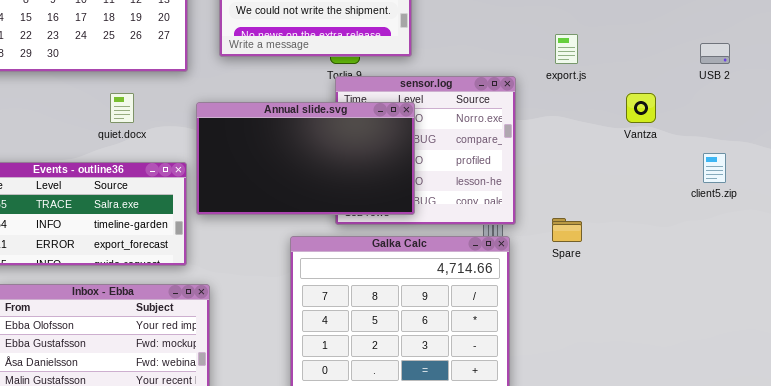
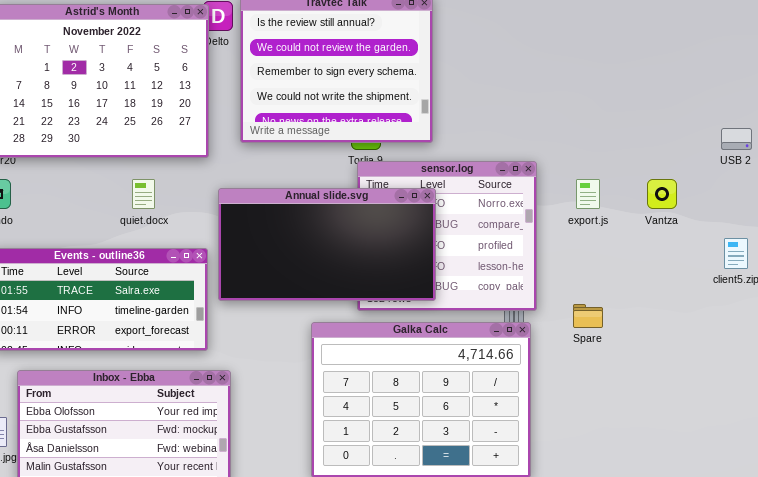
export.js: [555,34,578,64] -> [576,179,600,209], moved

